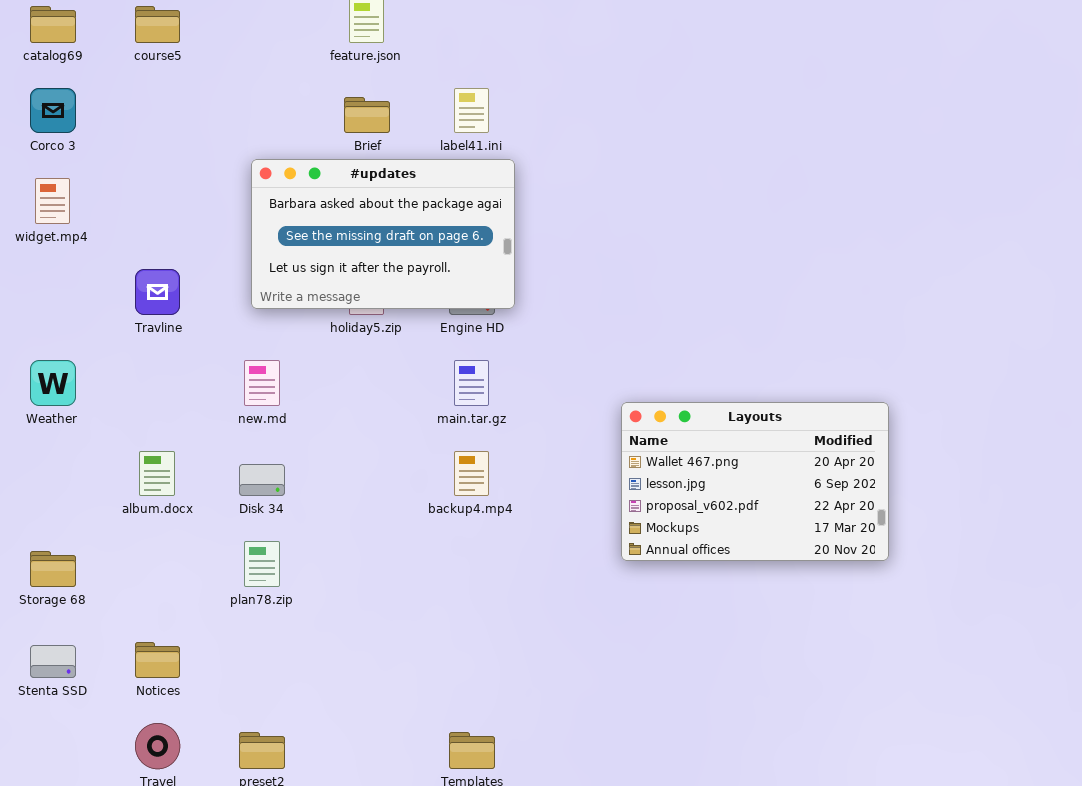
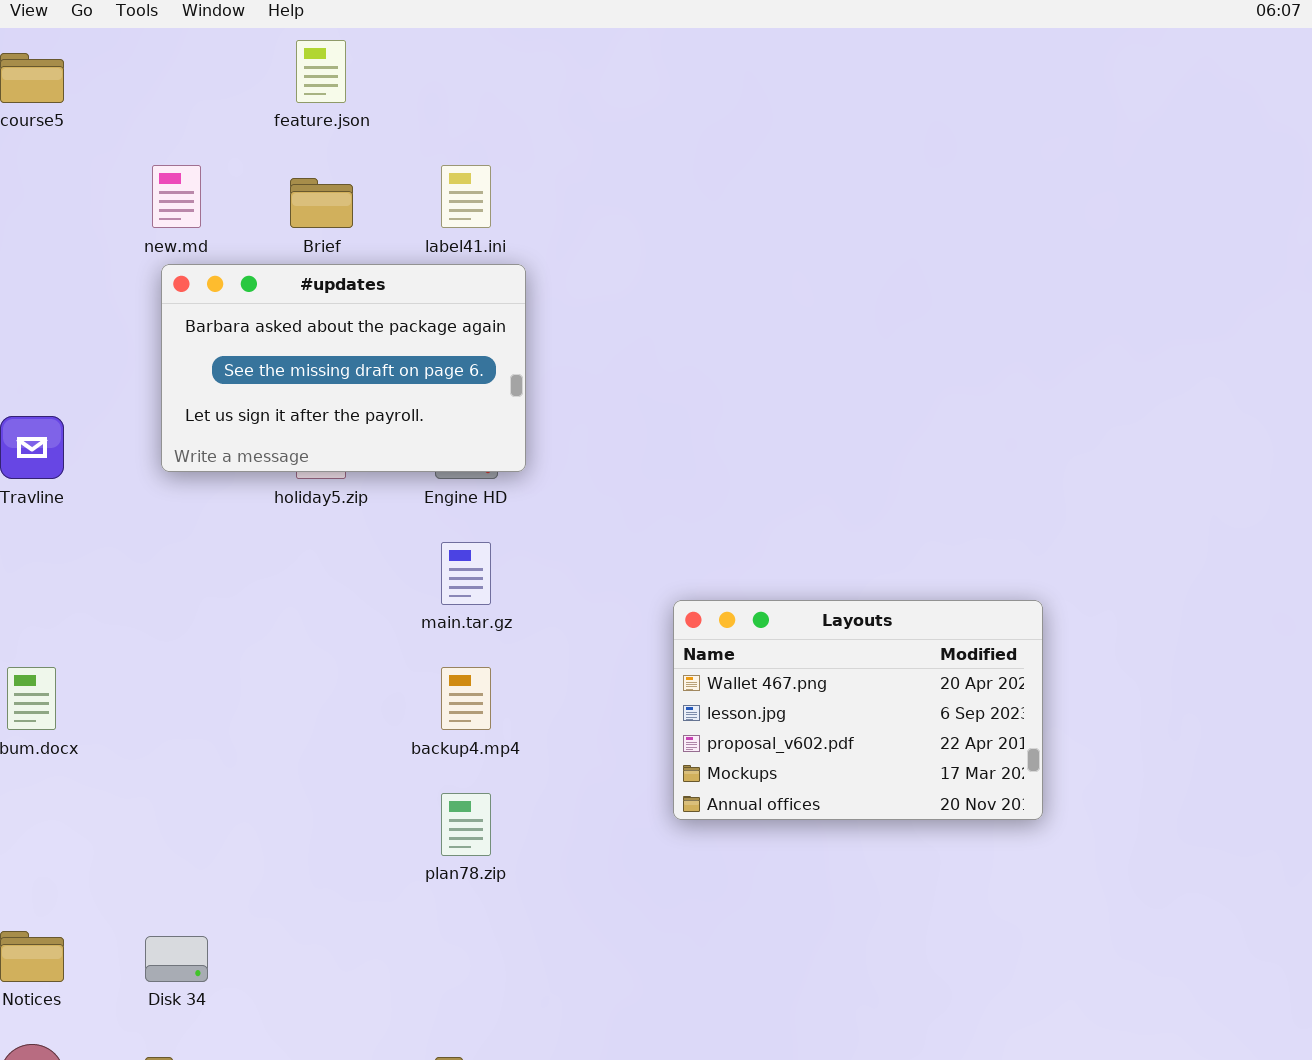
new.md: [244,360,280,406] -> [152,165,201,228], moved
Disk 34: [239,464,285,496] -> [145,936,208,982], moved
plan78.zip: [244,541,280,587] -> [441,793,491,856], moved

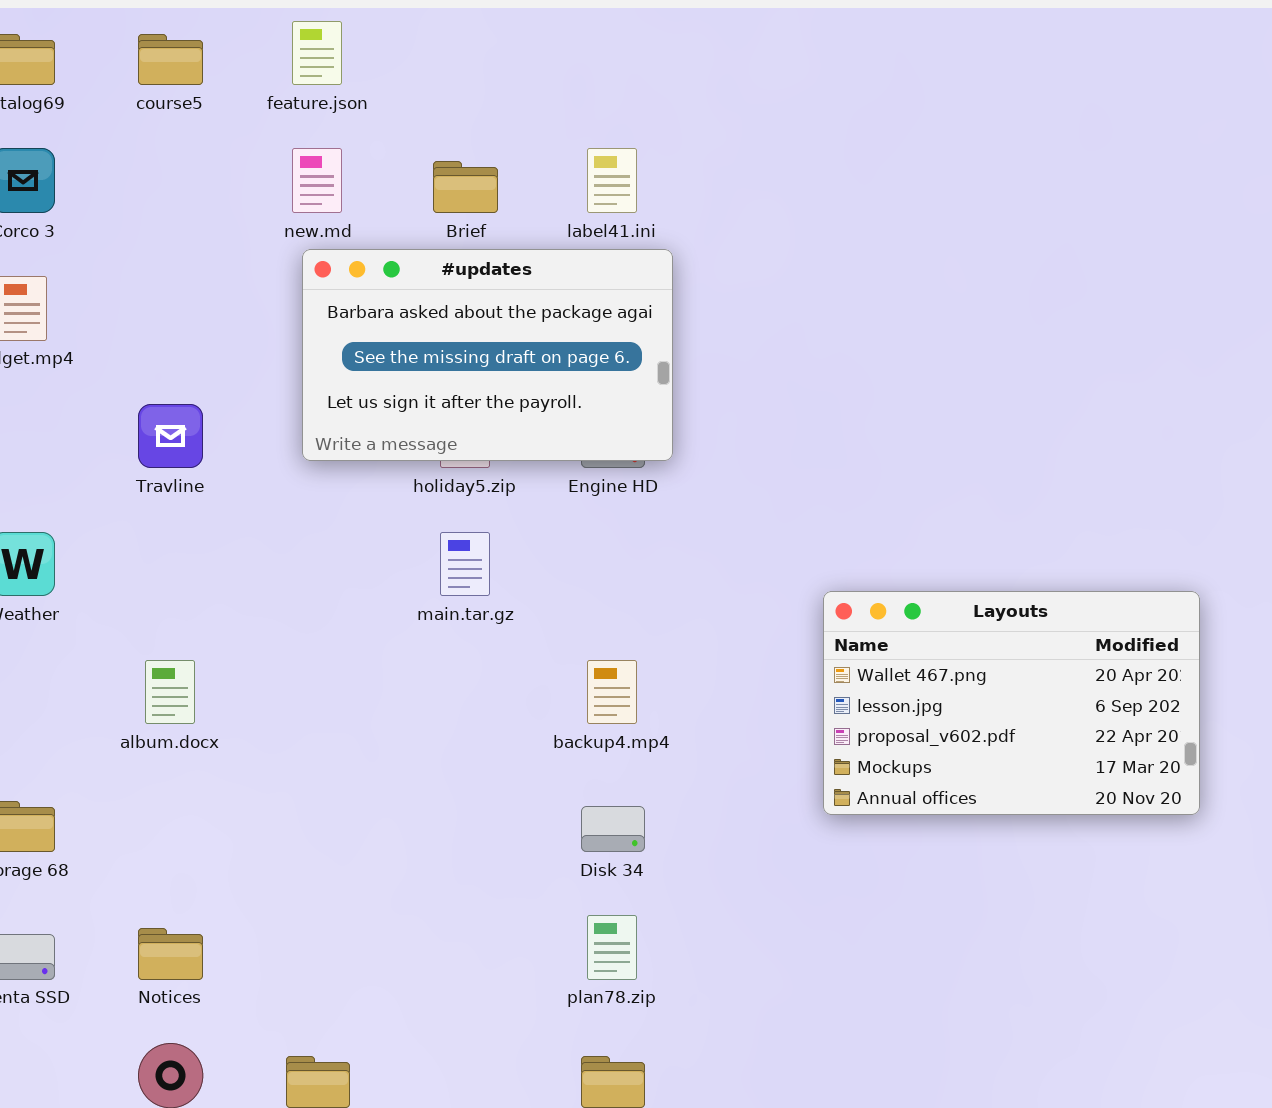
feature.json: [296,40,346,103] -> [292,21,342,85], moved
main.tar.gz: [441,542,491,605] -> [440,532,490,596], moved
plan78.zip: [441,793,491,856] -> [587,915,637,980], moved
Disk 34: [145,936,208,982] -> [581,806,645,852], moved

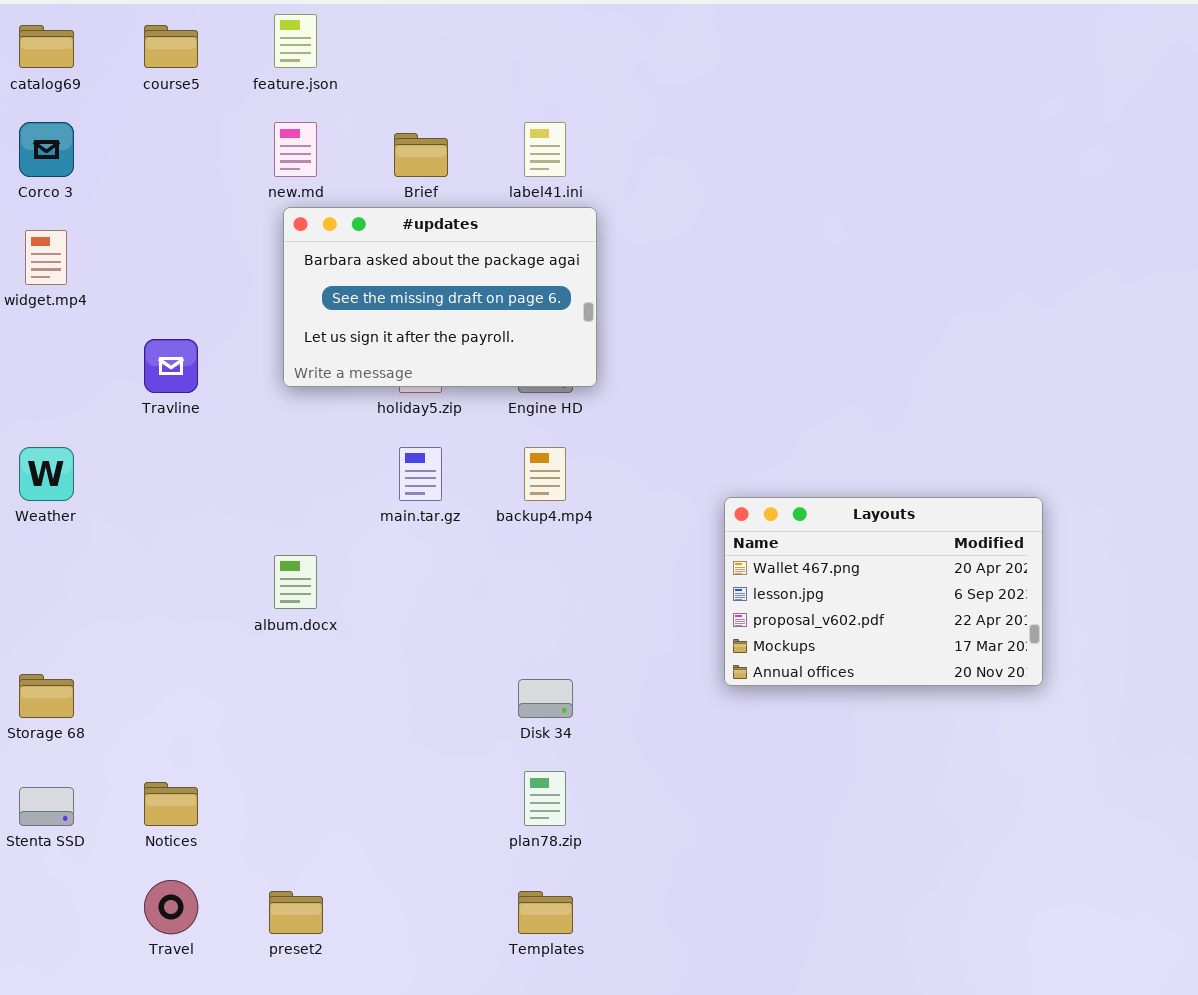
album.docx: [145,660,195,724] -> [274,555,317,609], moved
backup4.mp4: [587,660,637,724] -> [524,447,566,501], moved

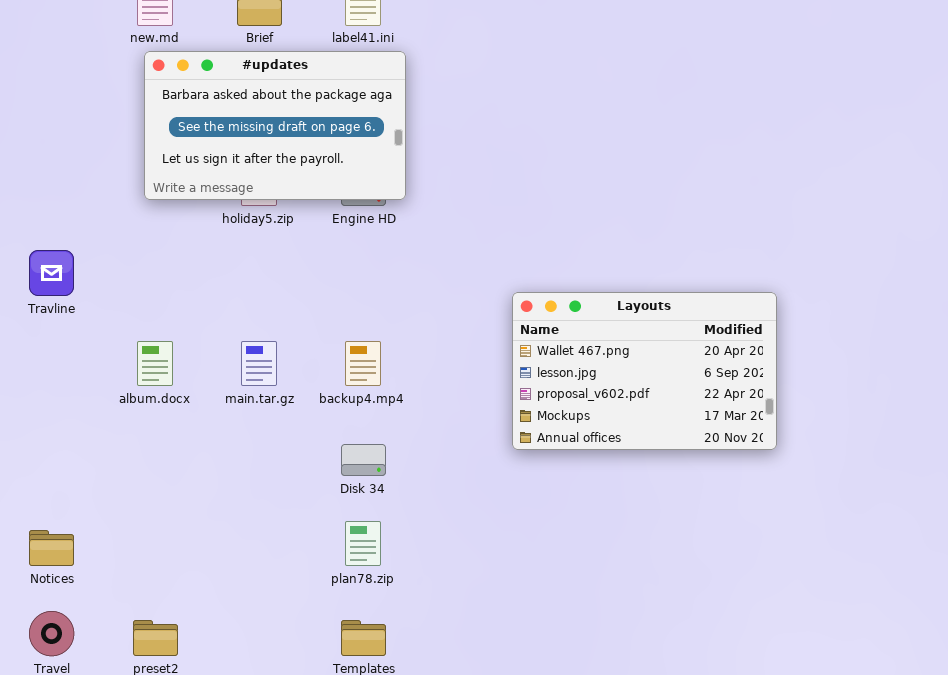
Travline: [144,339,198,393] -> [29,250,74,296], moved
main.tar.gz: [399,447,442,501] -> [241,341,277,386], moved
backup4.mp4: [524,447,566,501] -> [345,341,381,386], moved

